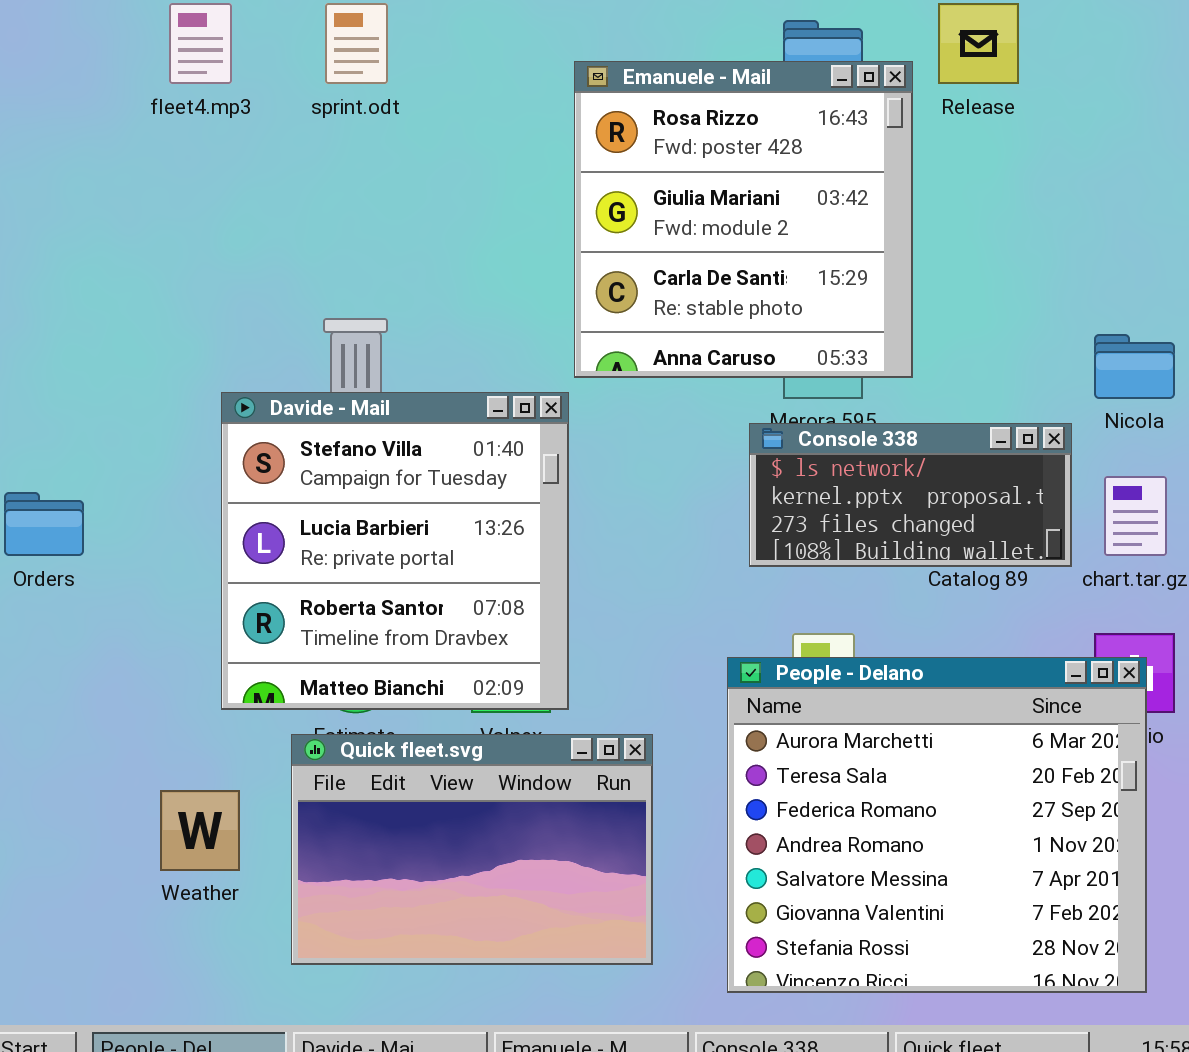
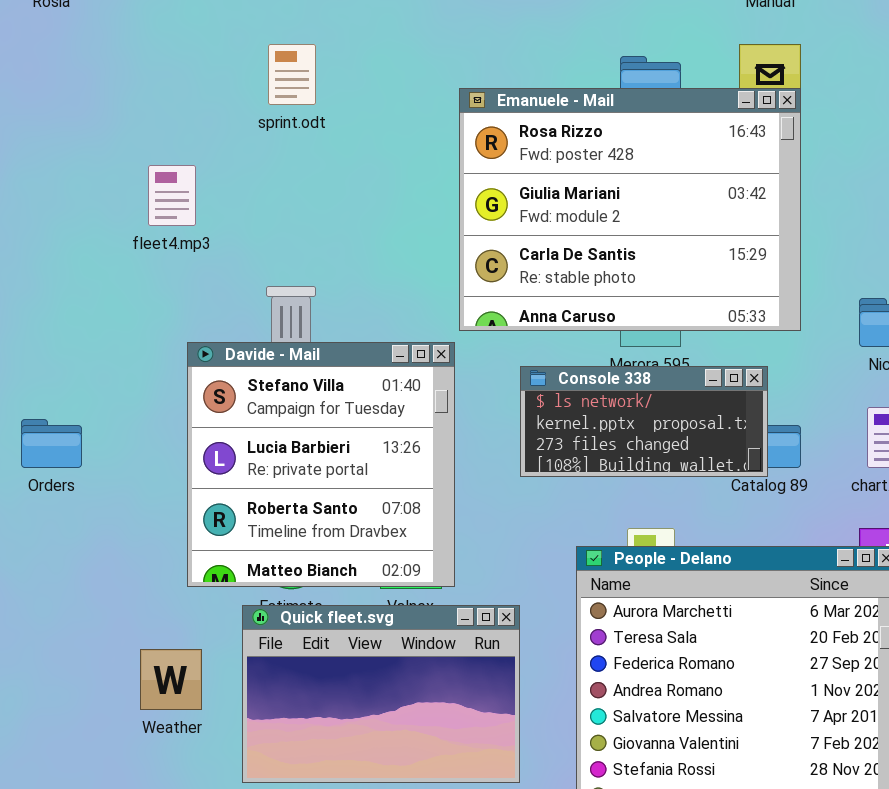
fleet4.mp3: [169,3,232,84] -> [148,165,196,226], moved
Emanuele - Mail: [574,61,913,378] -> [459,88,801,331], resized
Console 338: [749,423,1072,567] -> [520,366,768,477], moved

